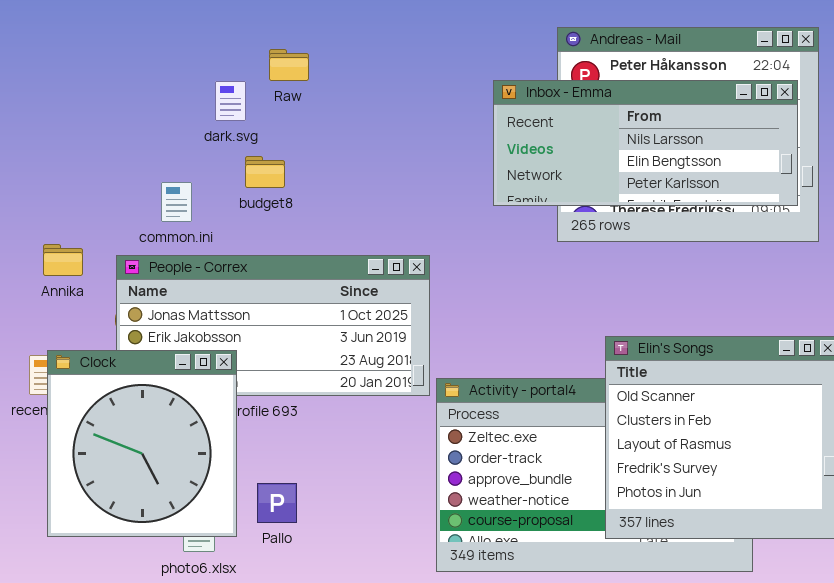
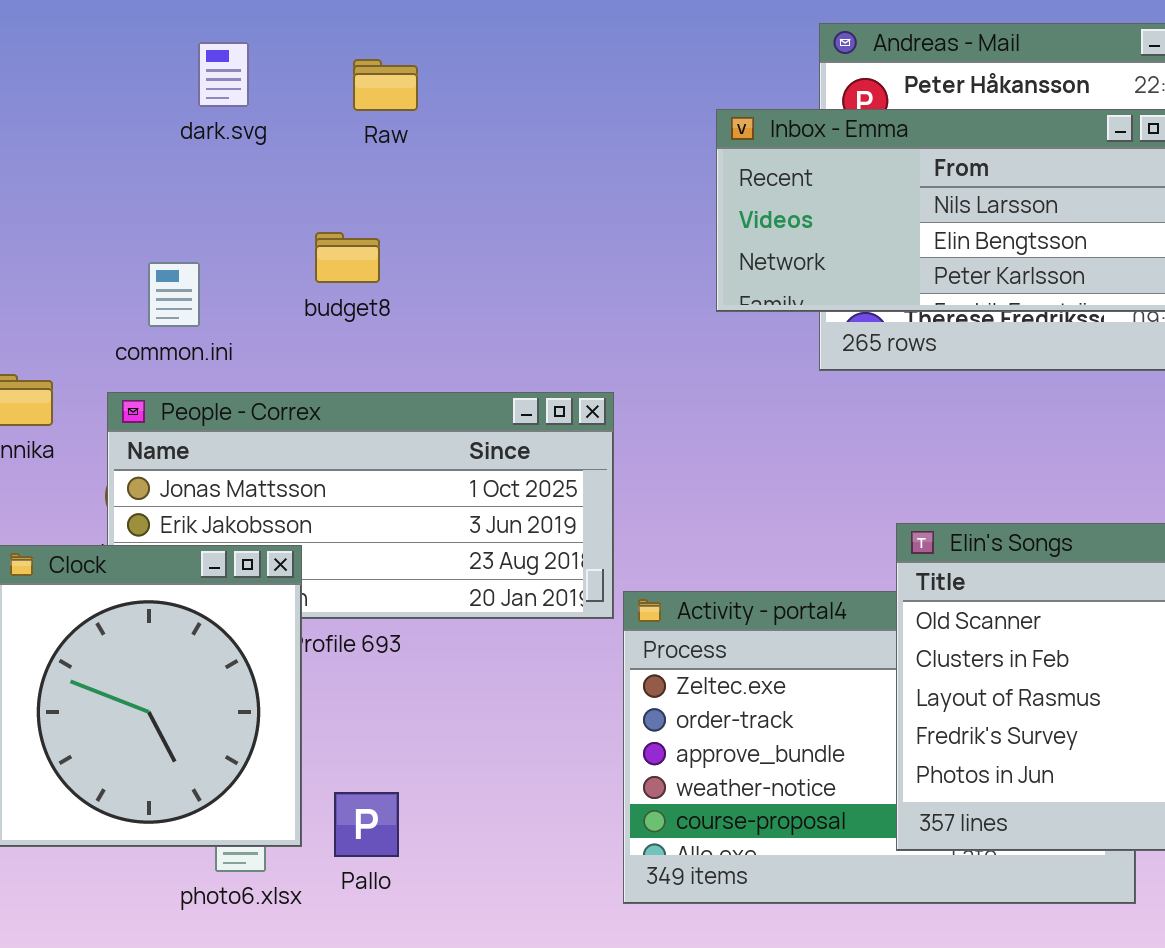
dark.svg: [215,81,246,121] -> [198,42,249,107], moved
common.ini: [161,182,192,222] -> [148,262,200,327], moved
Pallo: [257,483,297,523] -> [334,792,399,857], moved

